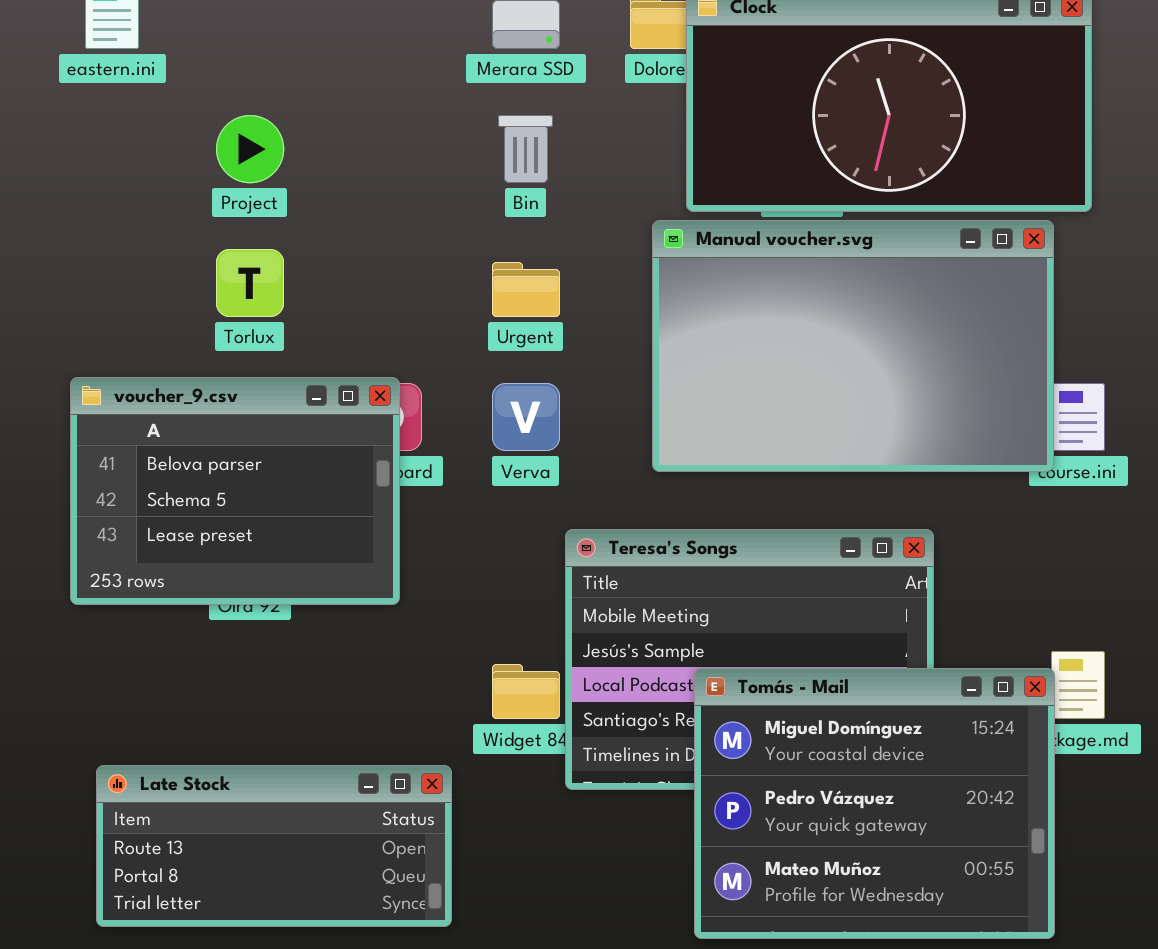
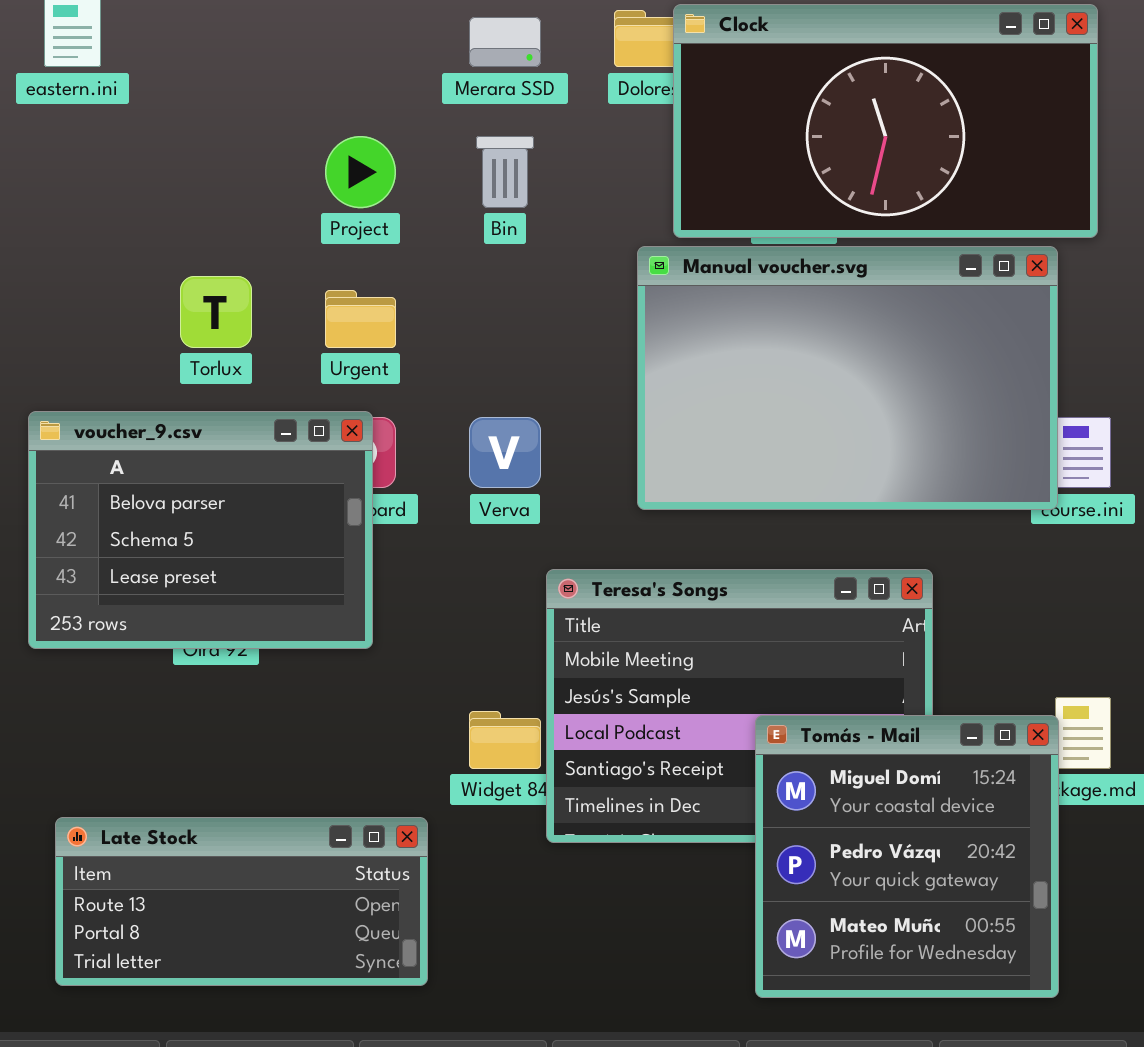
Project: [216,115,284,183] -> [325,136,396,208], moved
Urgent: [492,262,560,317] -> [325,290,396,348], moved
Tomás - Mail: [694,668,1055,939] -> [755,715,1059,998], resized

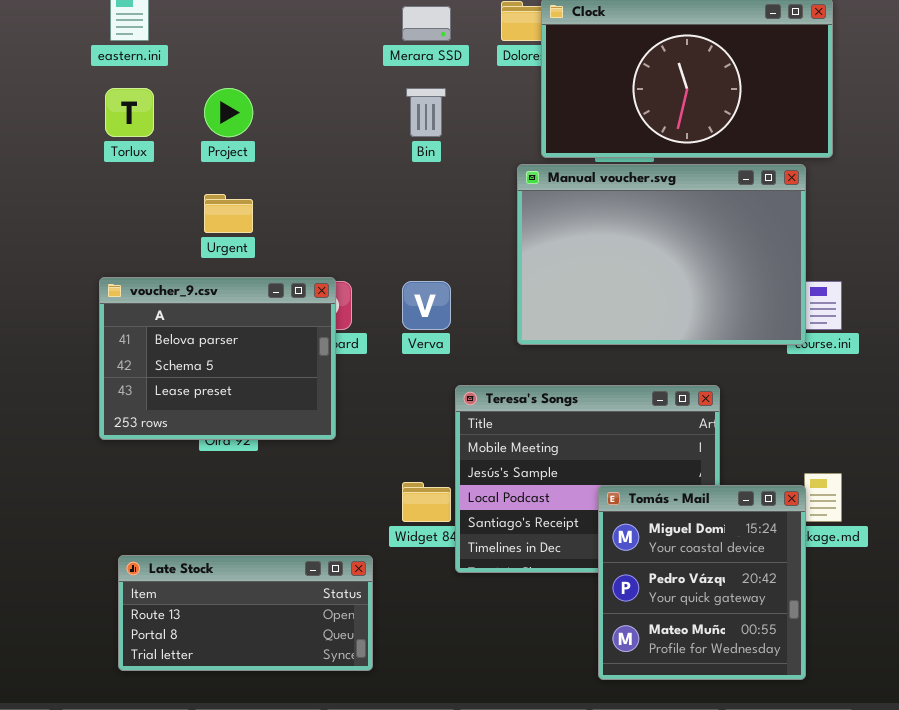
Project: [325,136,396,208] -> [204,88,253,137], moved
Torlux: [180,276,252,348] -> [105,88,154,137], moved
Urgent: [325,290,396,348] -> [204,194,253,233], moved

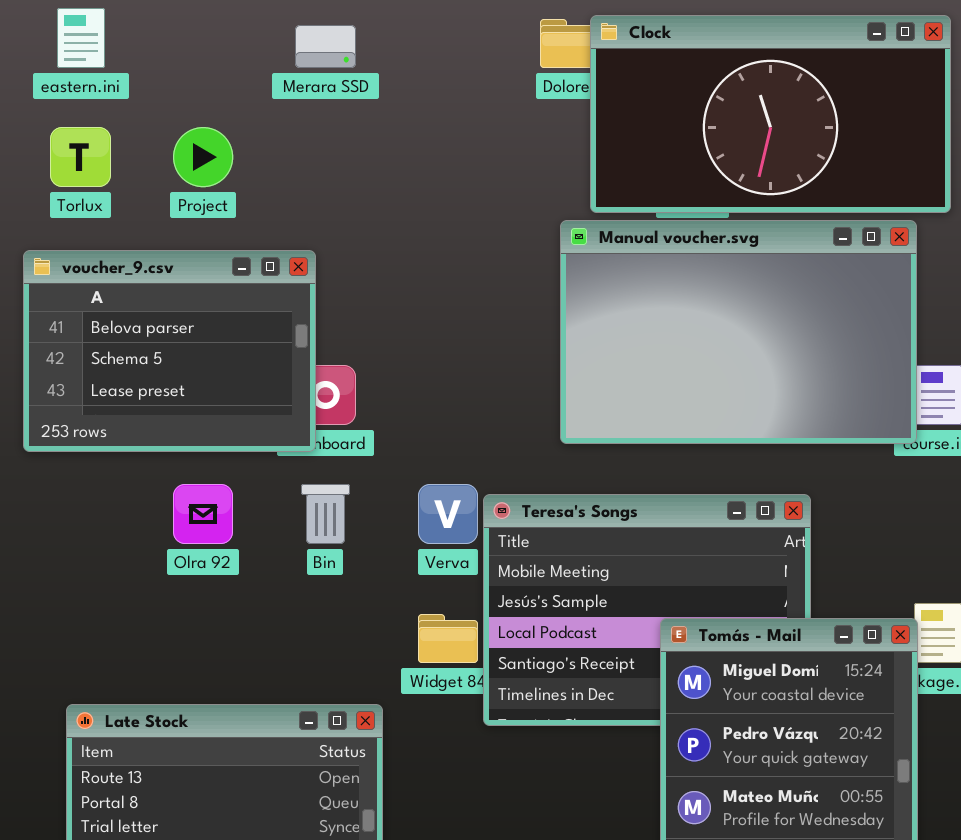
Merara SSD: [402,6,451,41] -> [295,25,356,68], moved
Bin: [406,88,446,137] -> [301,484,350,544], moved
voucher_9.csv: [99,277,336,440] -> [23,250,316,452], moved
Verva: [402,281,451,330] -> [418,484,478,544], moved

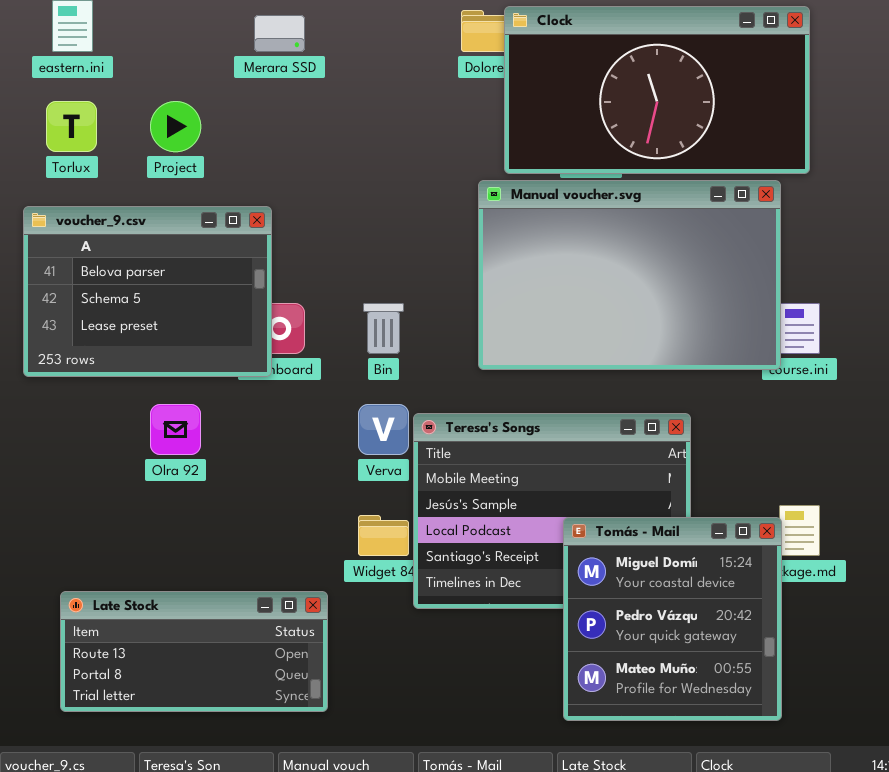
Bin: [301,484,350,544] -> [363,303,404,354], moved

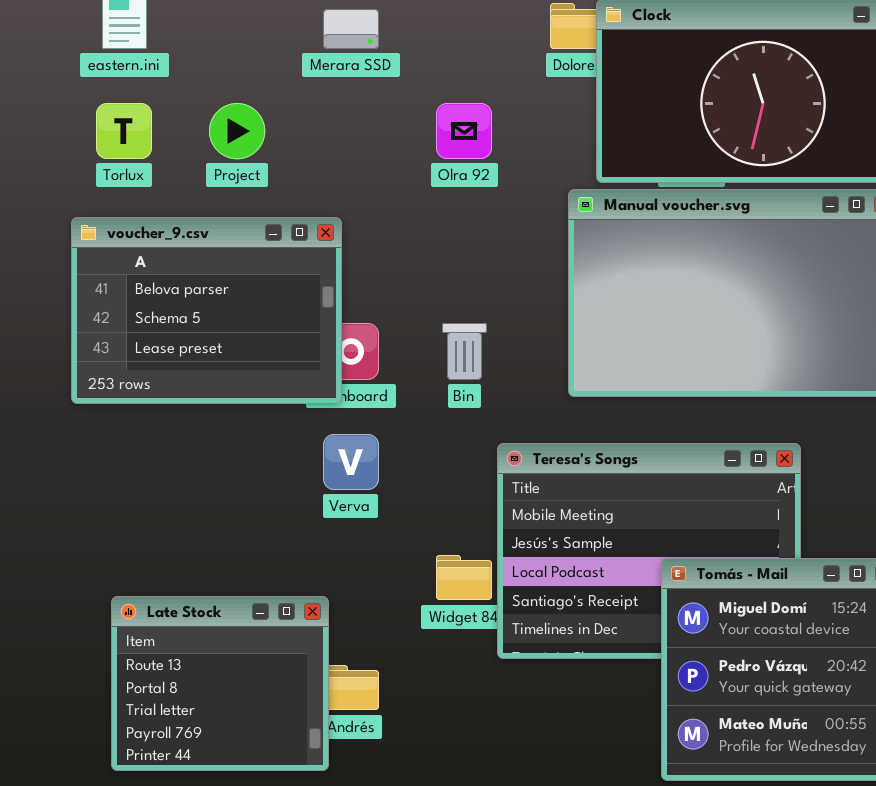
Olra 92: [150,404,201,455] -> [436,103,492,159], moved
Verva: [358,404,409,455] -> [323,434,379,490], moved
Late Stock: [60,591,328,712] -> [111,596,329,771], resized

